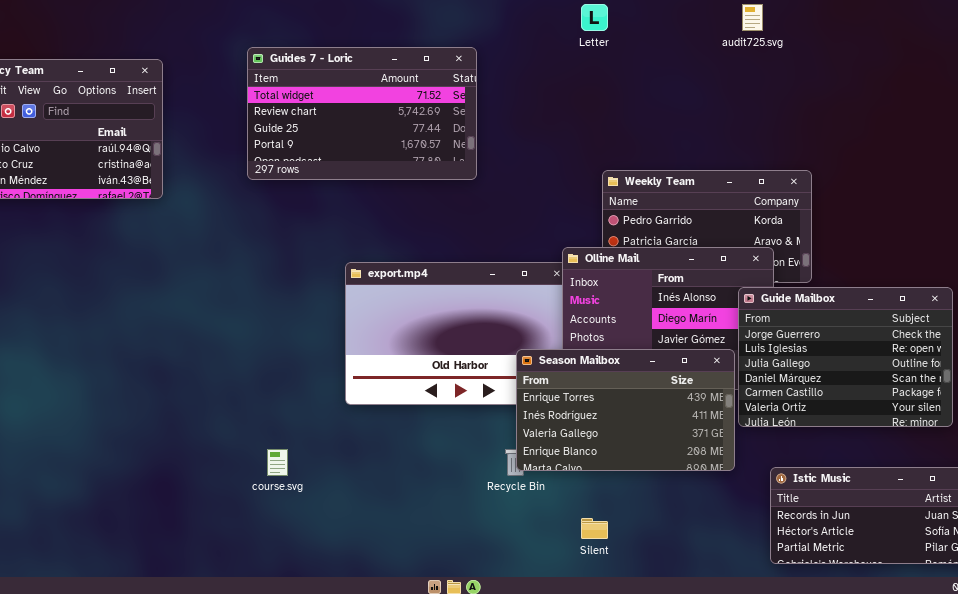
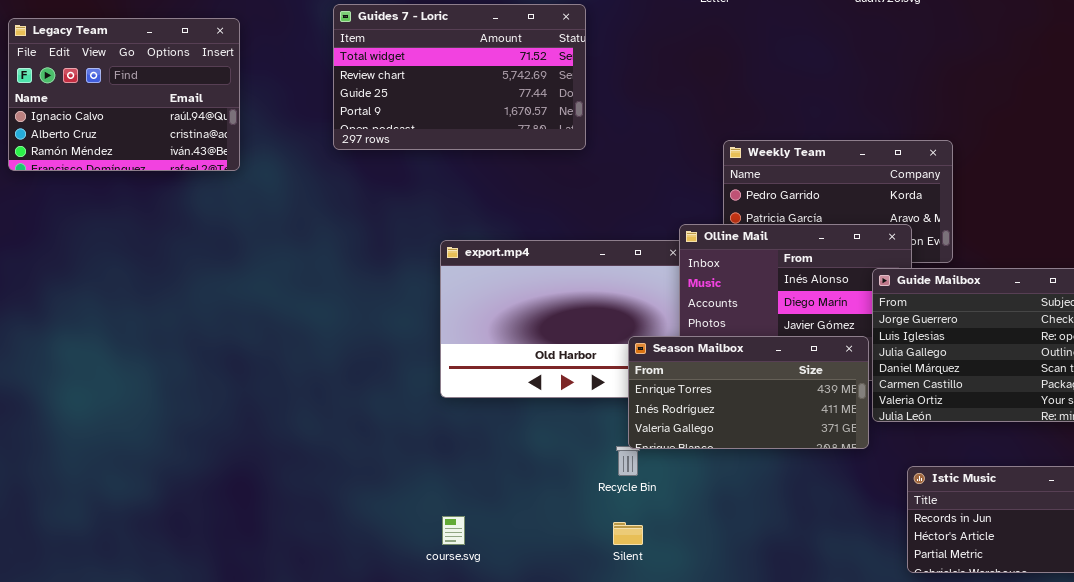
Season Mailbox: [516,349,735,471] -> [628,336,869,449], resized
course.svg: [267,449,288,476] -> [442,516,465,545], moved
Silent: [581,518,608,539] -> [613,522,643,545], moved

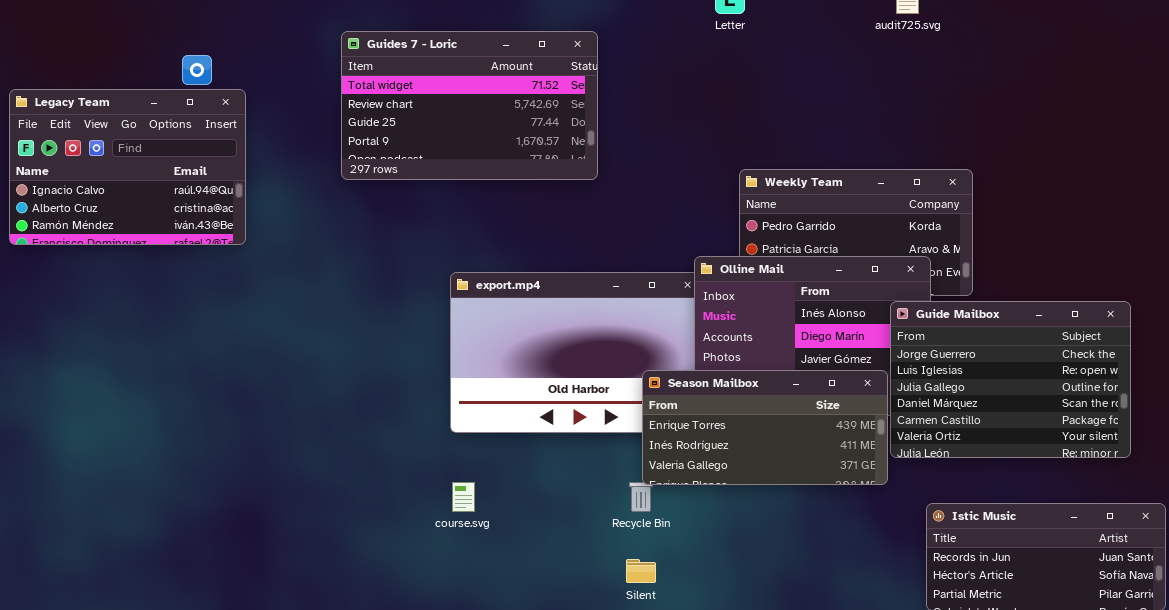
Legacy Team: [8,18,240,171] -> [9,89,246,245], moved
course.svg: [442,516,465,545] -> [452,482,475,512], moved

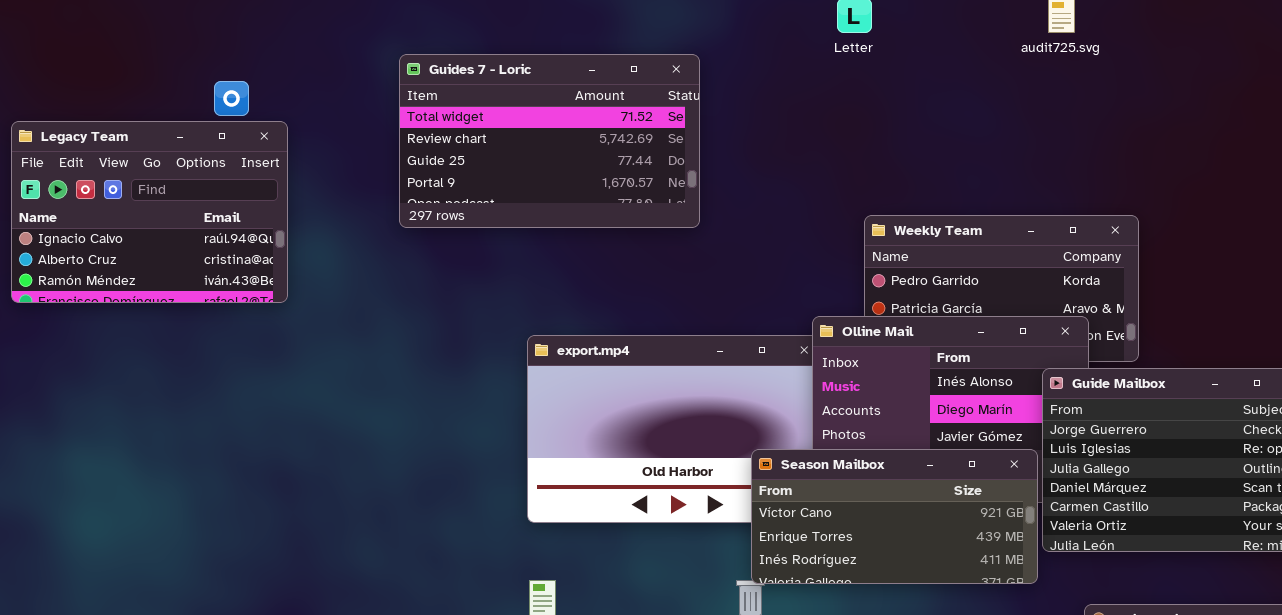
Season Mailbox: [642,370,888,485] -> [751,449,1038,584], scrolled up 1 row

